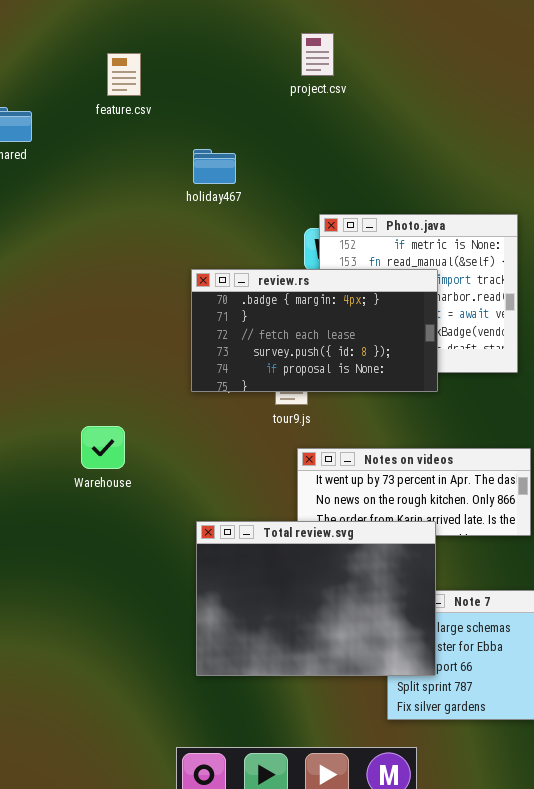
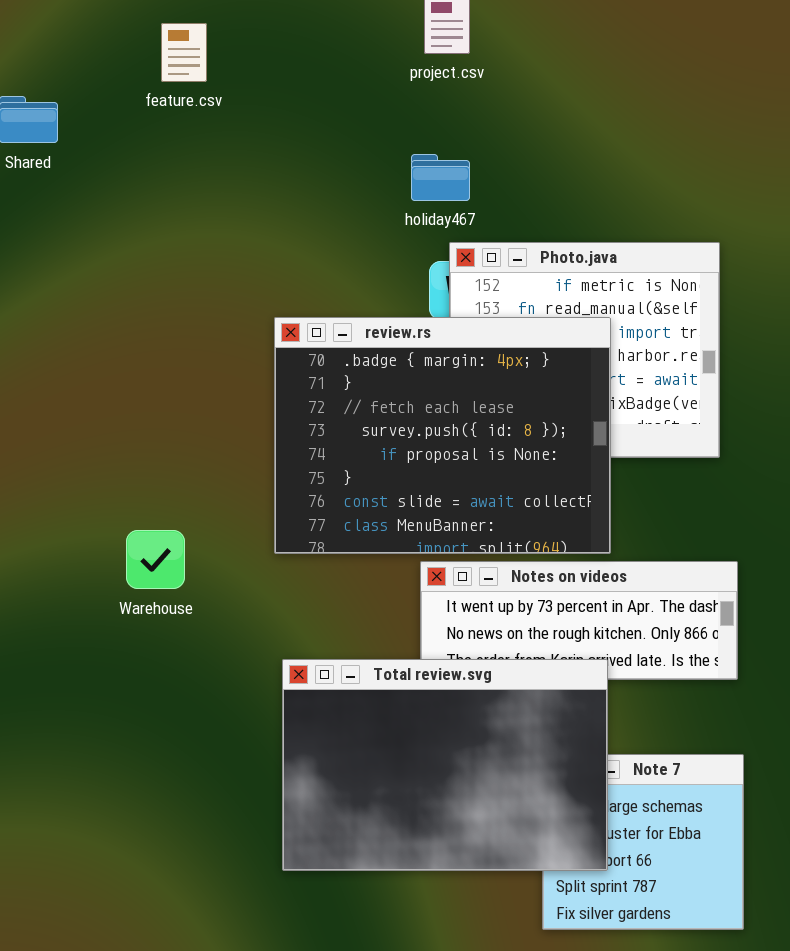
holiday467: [193,149,236,184] -> [411,154,470,201], moved
review.rs: [191,269,438,392] -> [274,317,611,554], resized

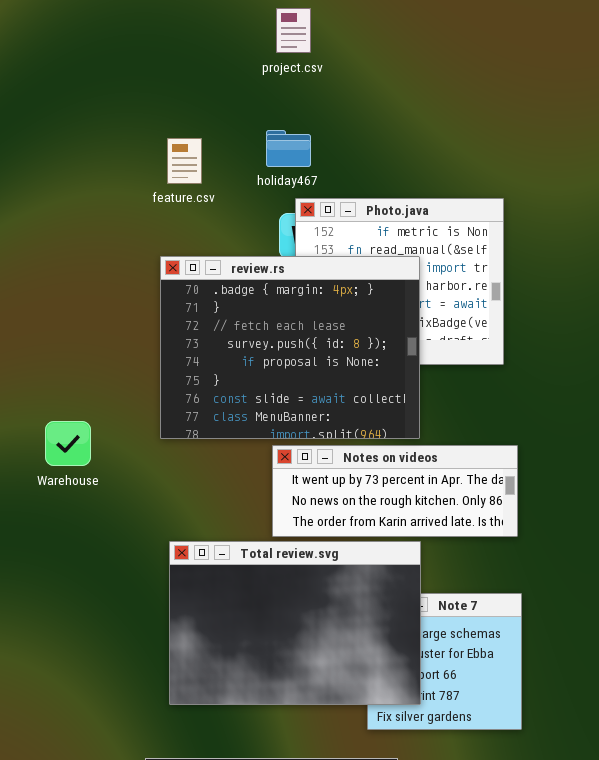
feature.csv: [161,23,207,82] -> [167,138,202,184], moved
Total review.svg: [282,659,608,871] -> [169,541,421,705], moved

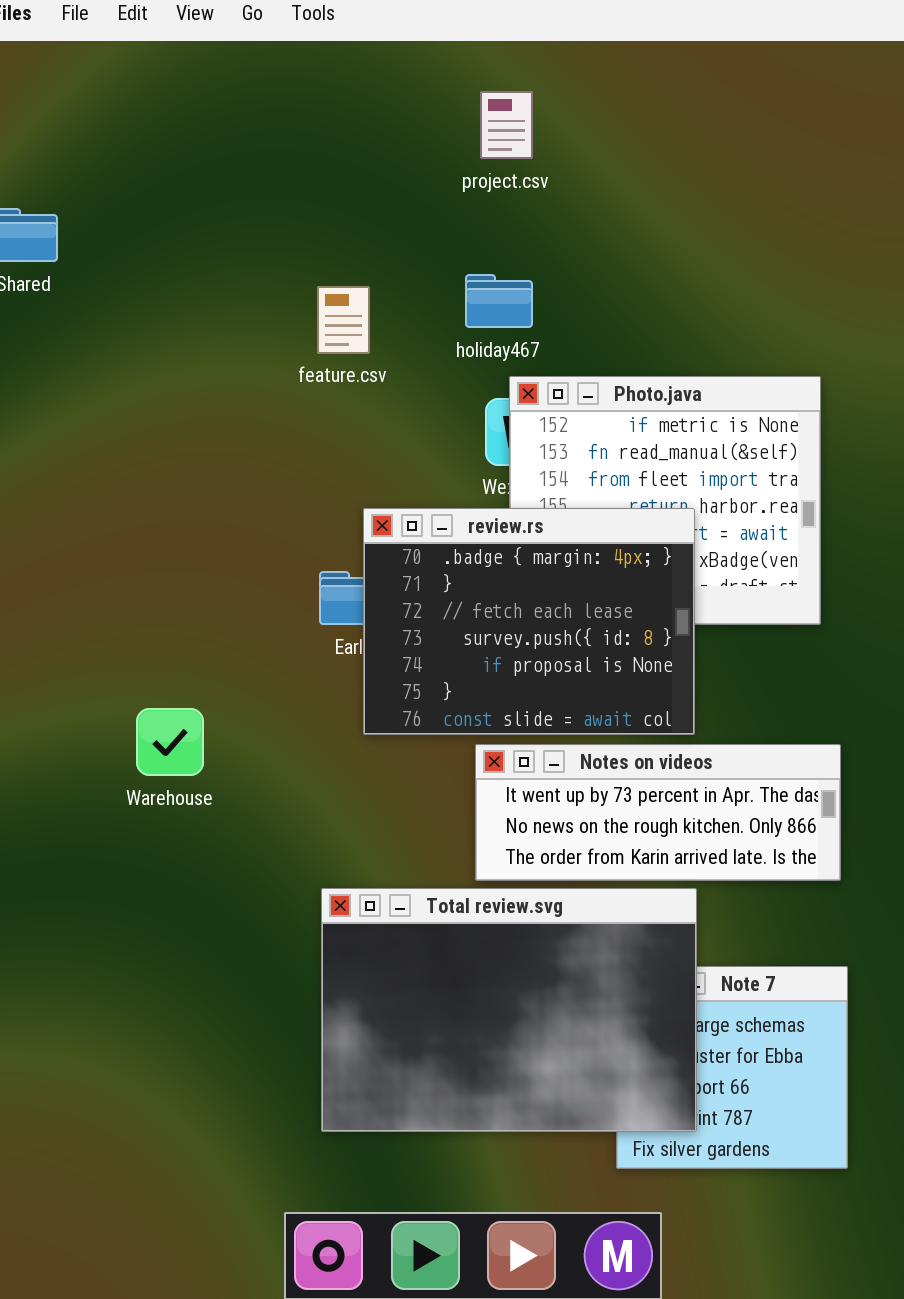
review.rs: [160,256,420,439] -> [363,508,695,735], resized

